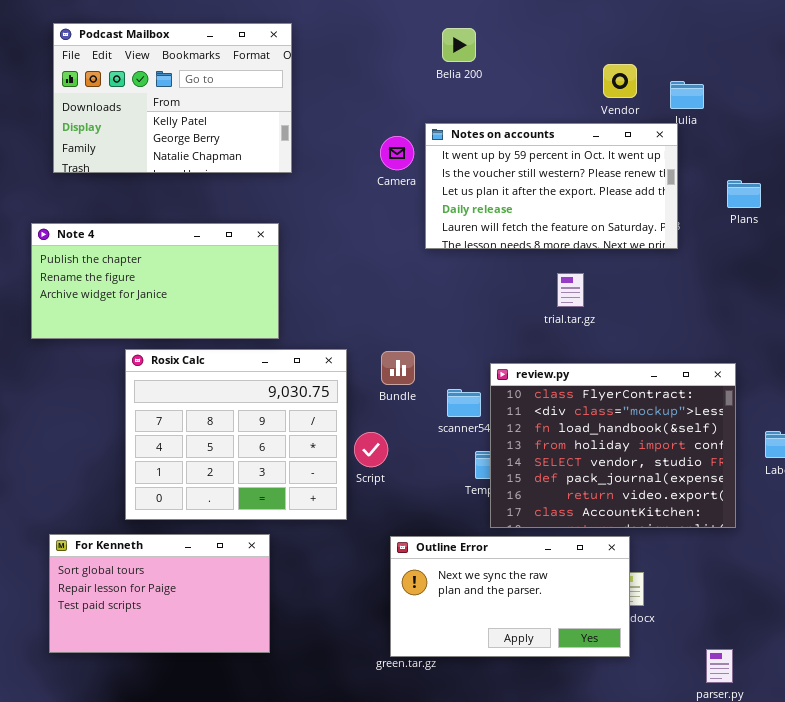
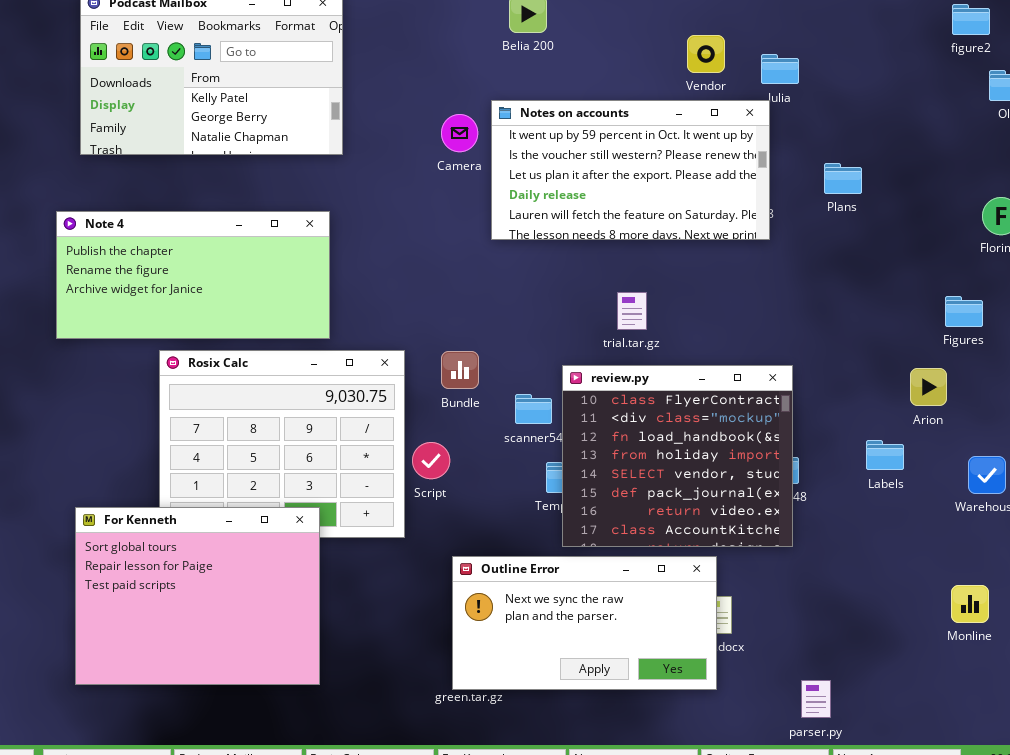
trial.tar.gz: [557,273,584,307] -> [617,292,647,330], moved
review.py: [490,363,736,528] -> [562,365,793,547], resized
For Kenneth: [49,534,270,653] -> [75,507,320,685], resized

